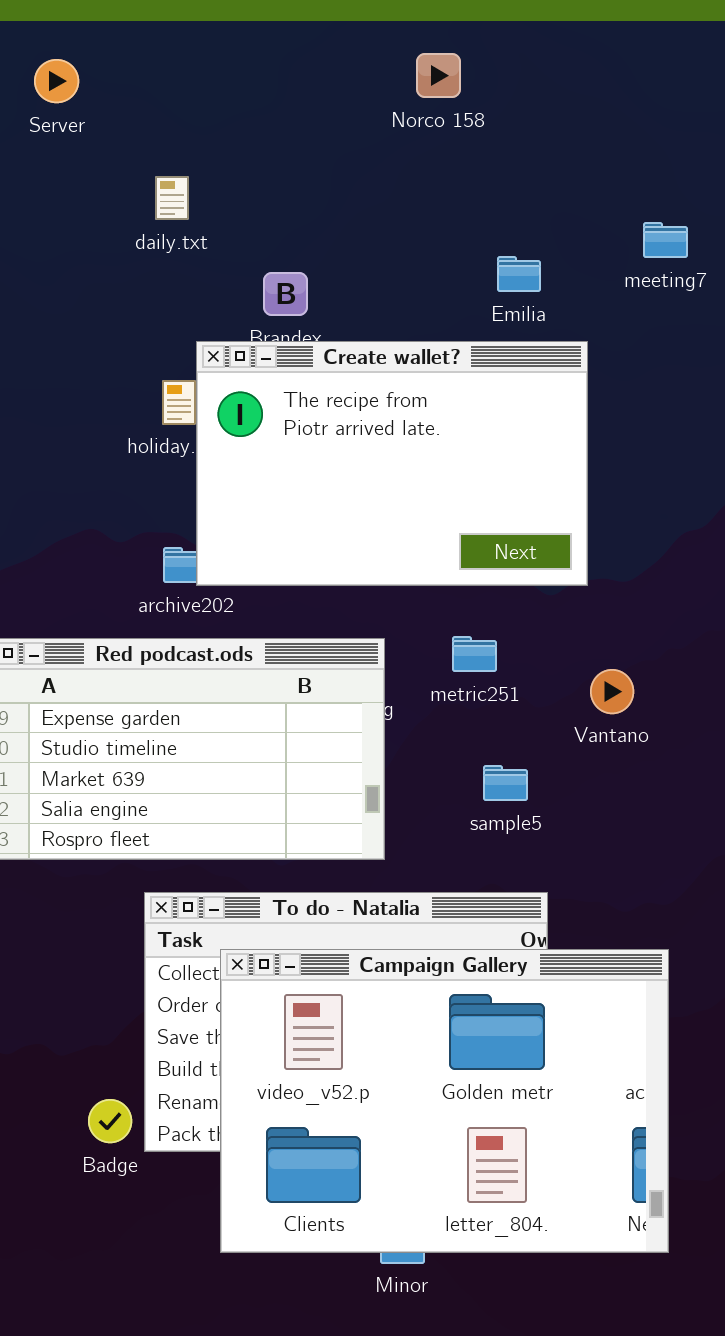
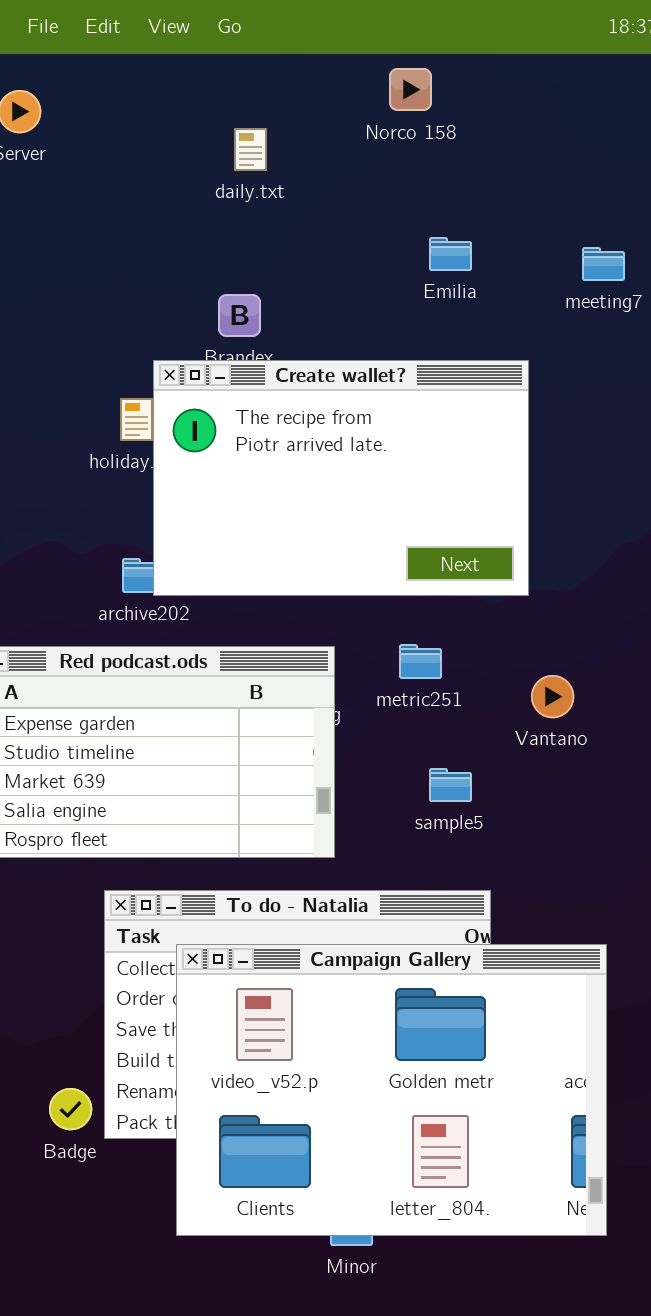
Norco 158: [416,53,461,98] -> [389,68,432,111], moved
daily.txt: [155,176,189,220] -> [234,128,267,171], moved
Emilia: [497,256,541,292] -> [429,237,472,271], moved

